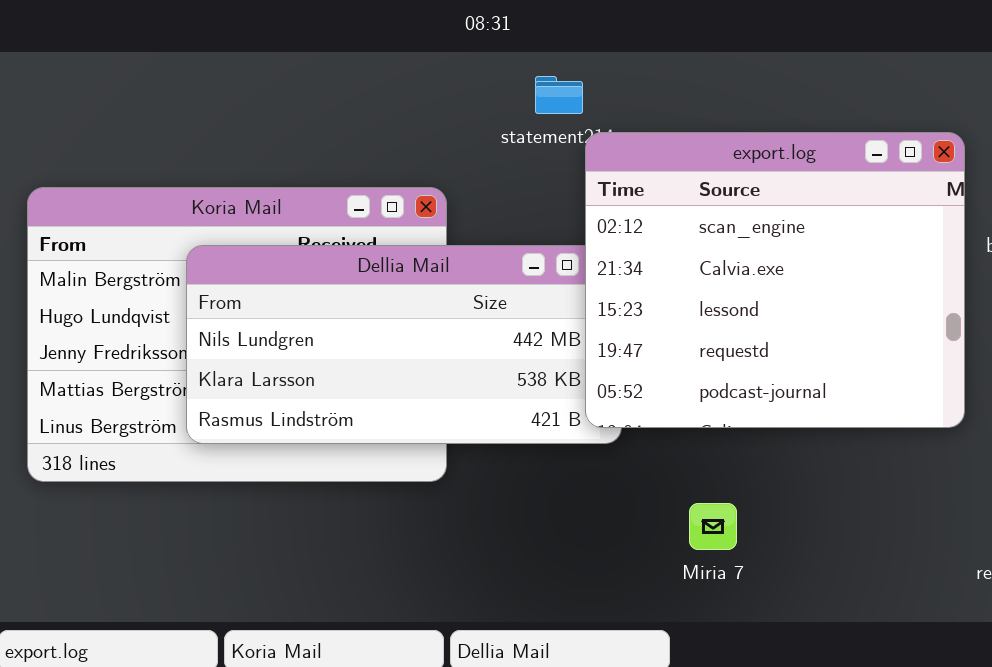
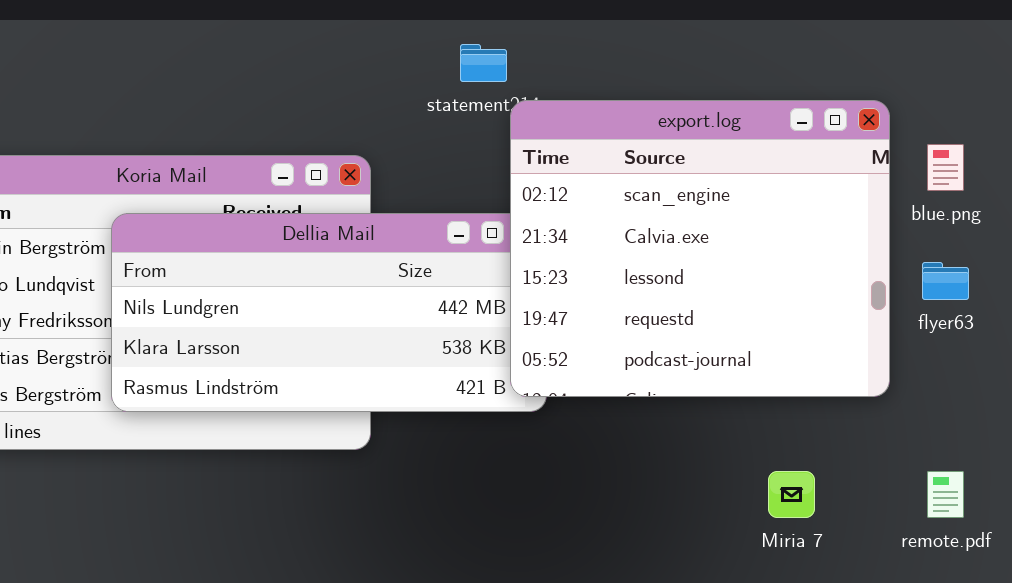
Miria 7: [689,503,737,550] -> [768,471,815,518], moved

